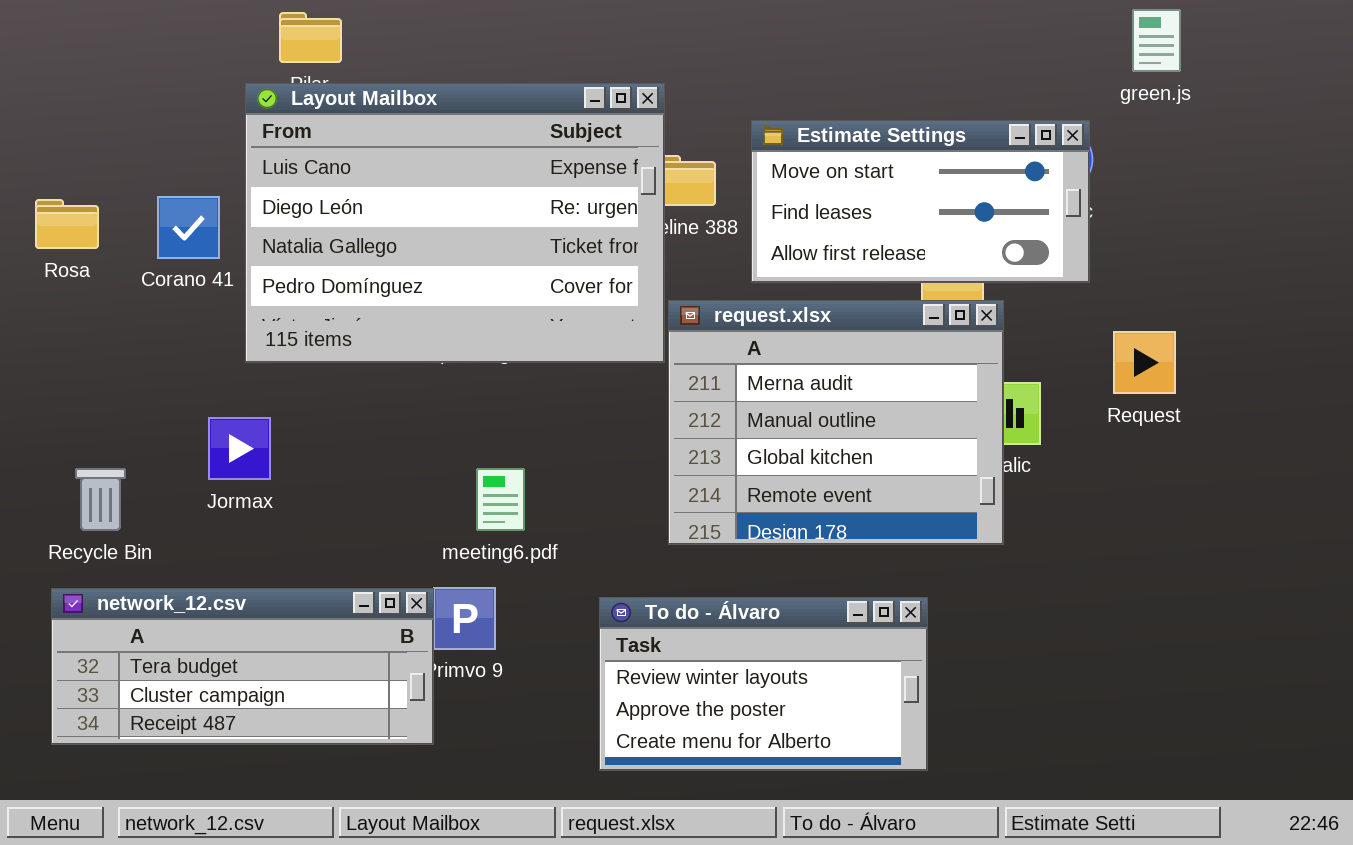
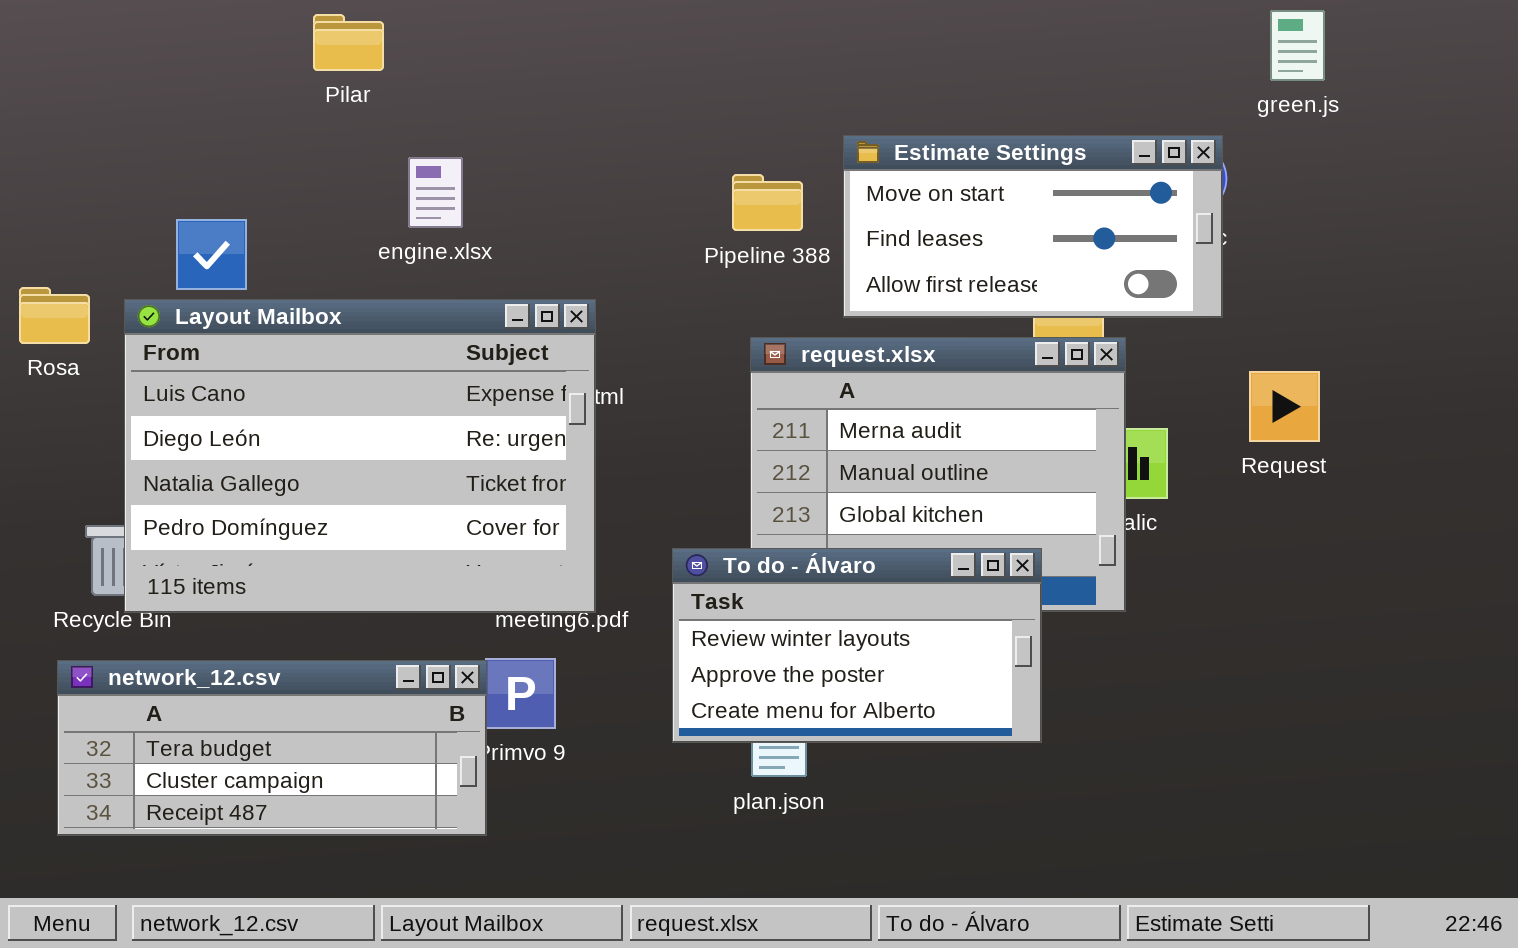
Layout Mailbox: [245,83,665,363] -> [124,299,596,613], moved
Rosa: [35,199,99,249] -> [19,287,90,344], moved
To do - Álvaro: [599,597,928,771] -> [672,548,1042,743], moved

